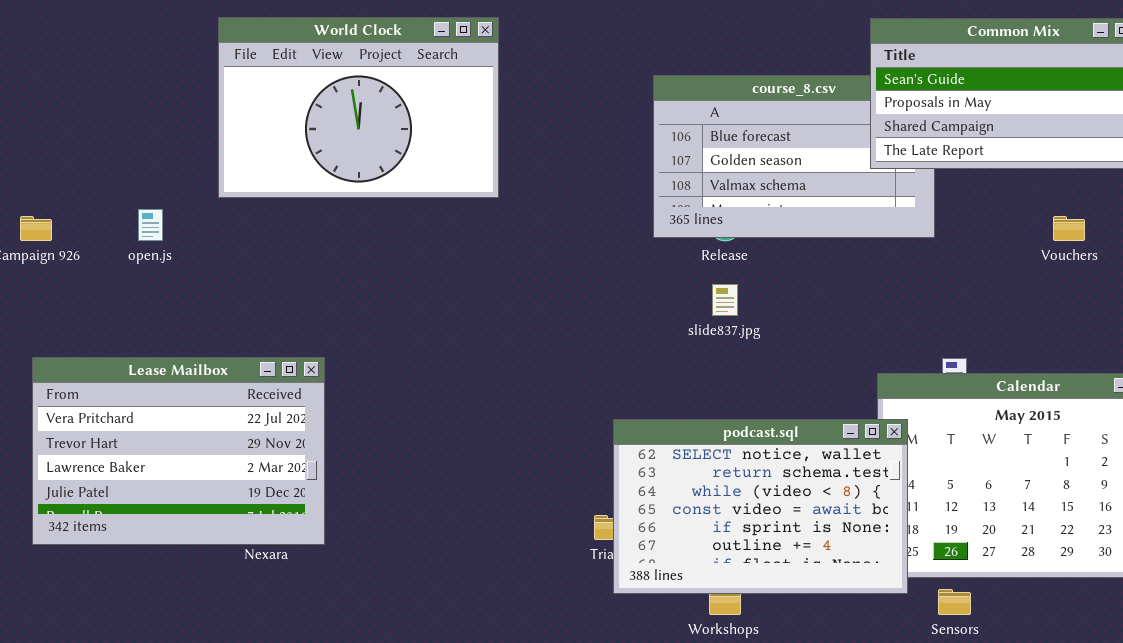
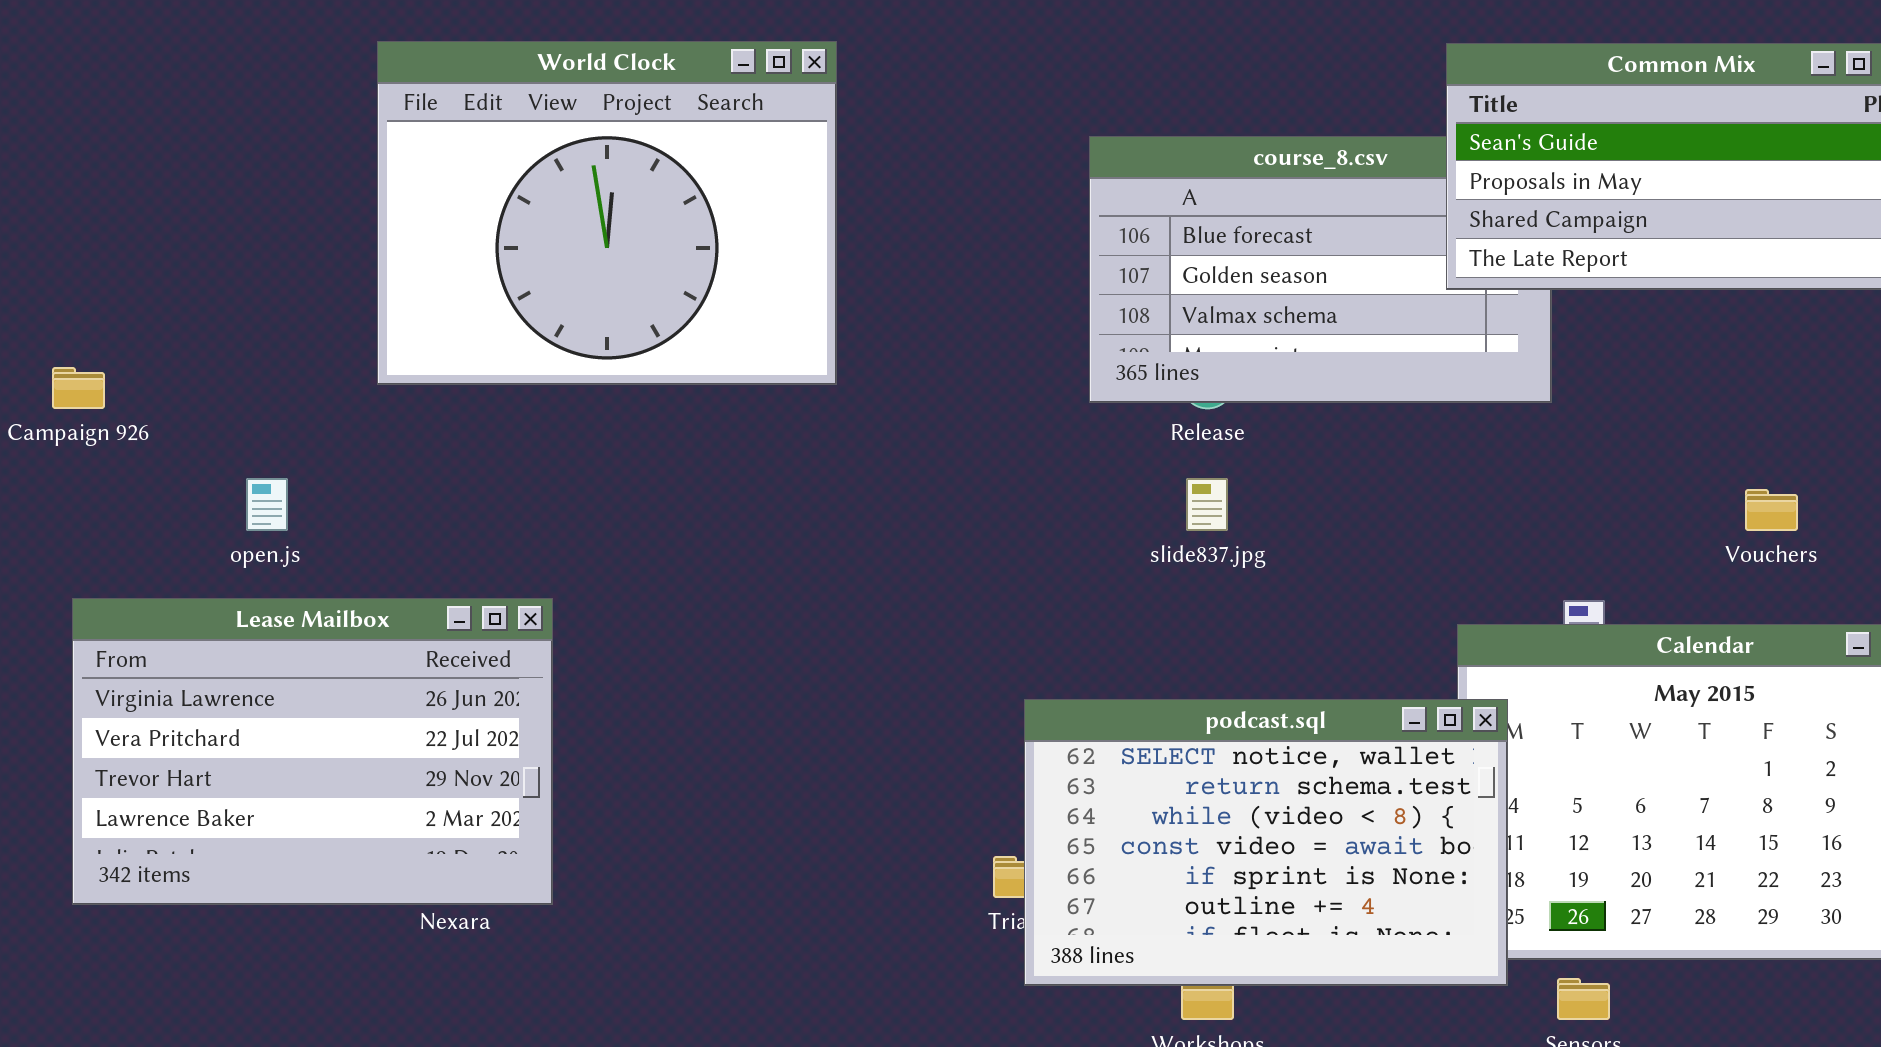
World Clock: [218,17,499,198] -> [377,41,837,385], resized
open.js: [138,209,163,241] -> [246,478,288,531], moved
Vouchers: [1053,216,1085,241] -> [1745,489,1798,531], moved
Lease Mailbox: [32,357,325,545] -> [72,598,553,905], scrolled up 1 row

